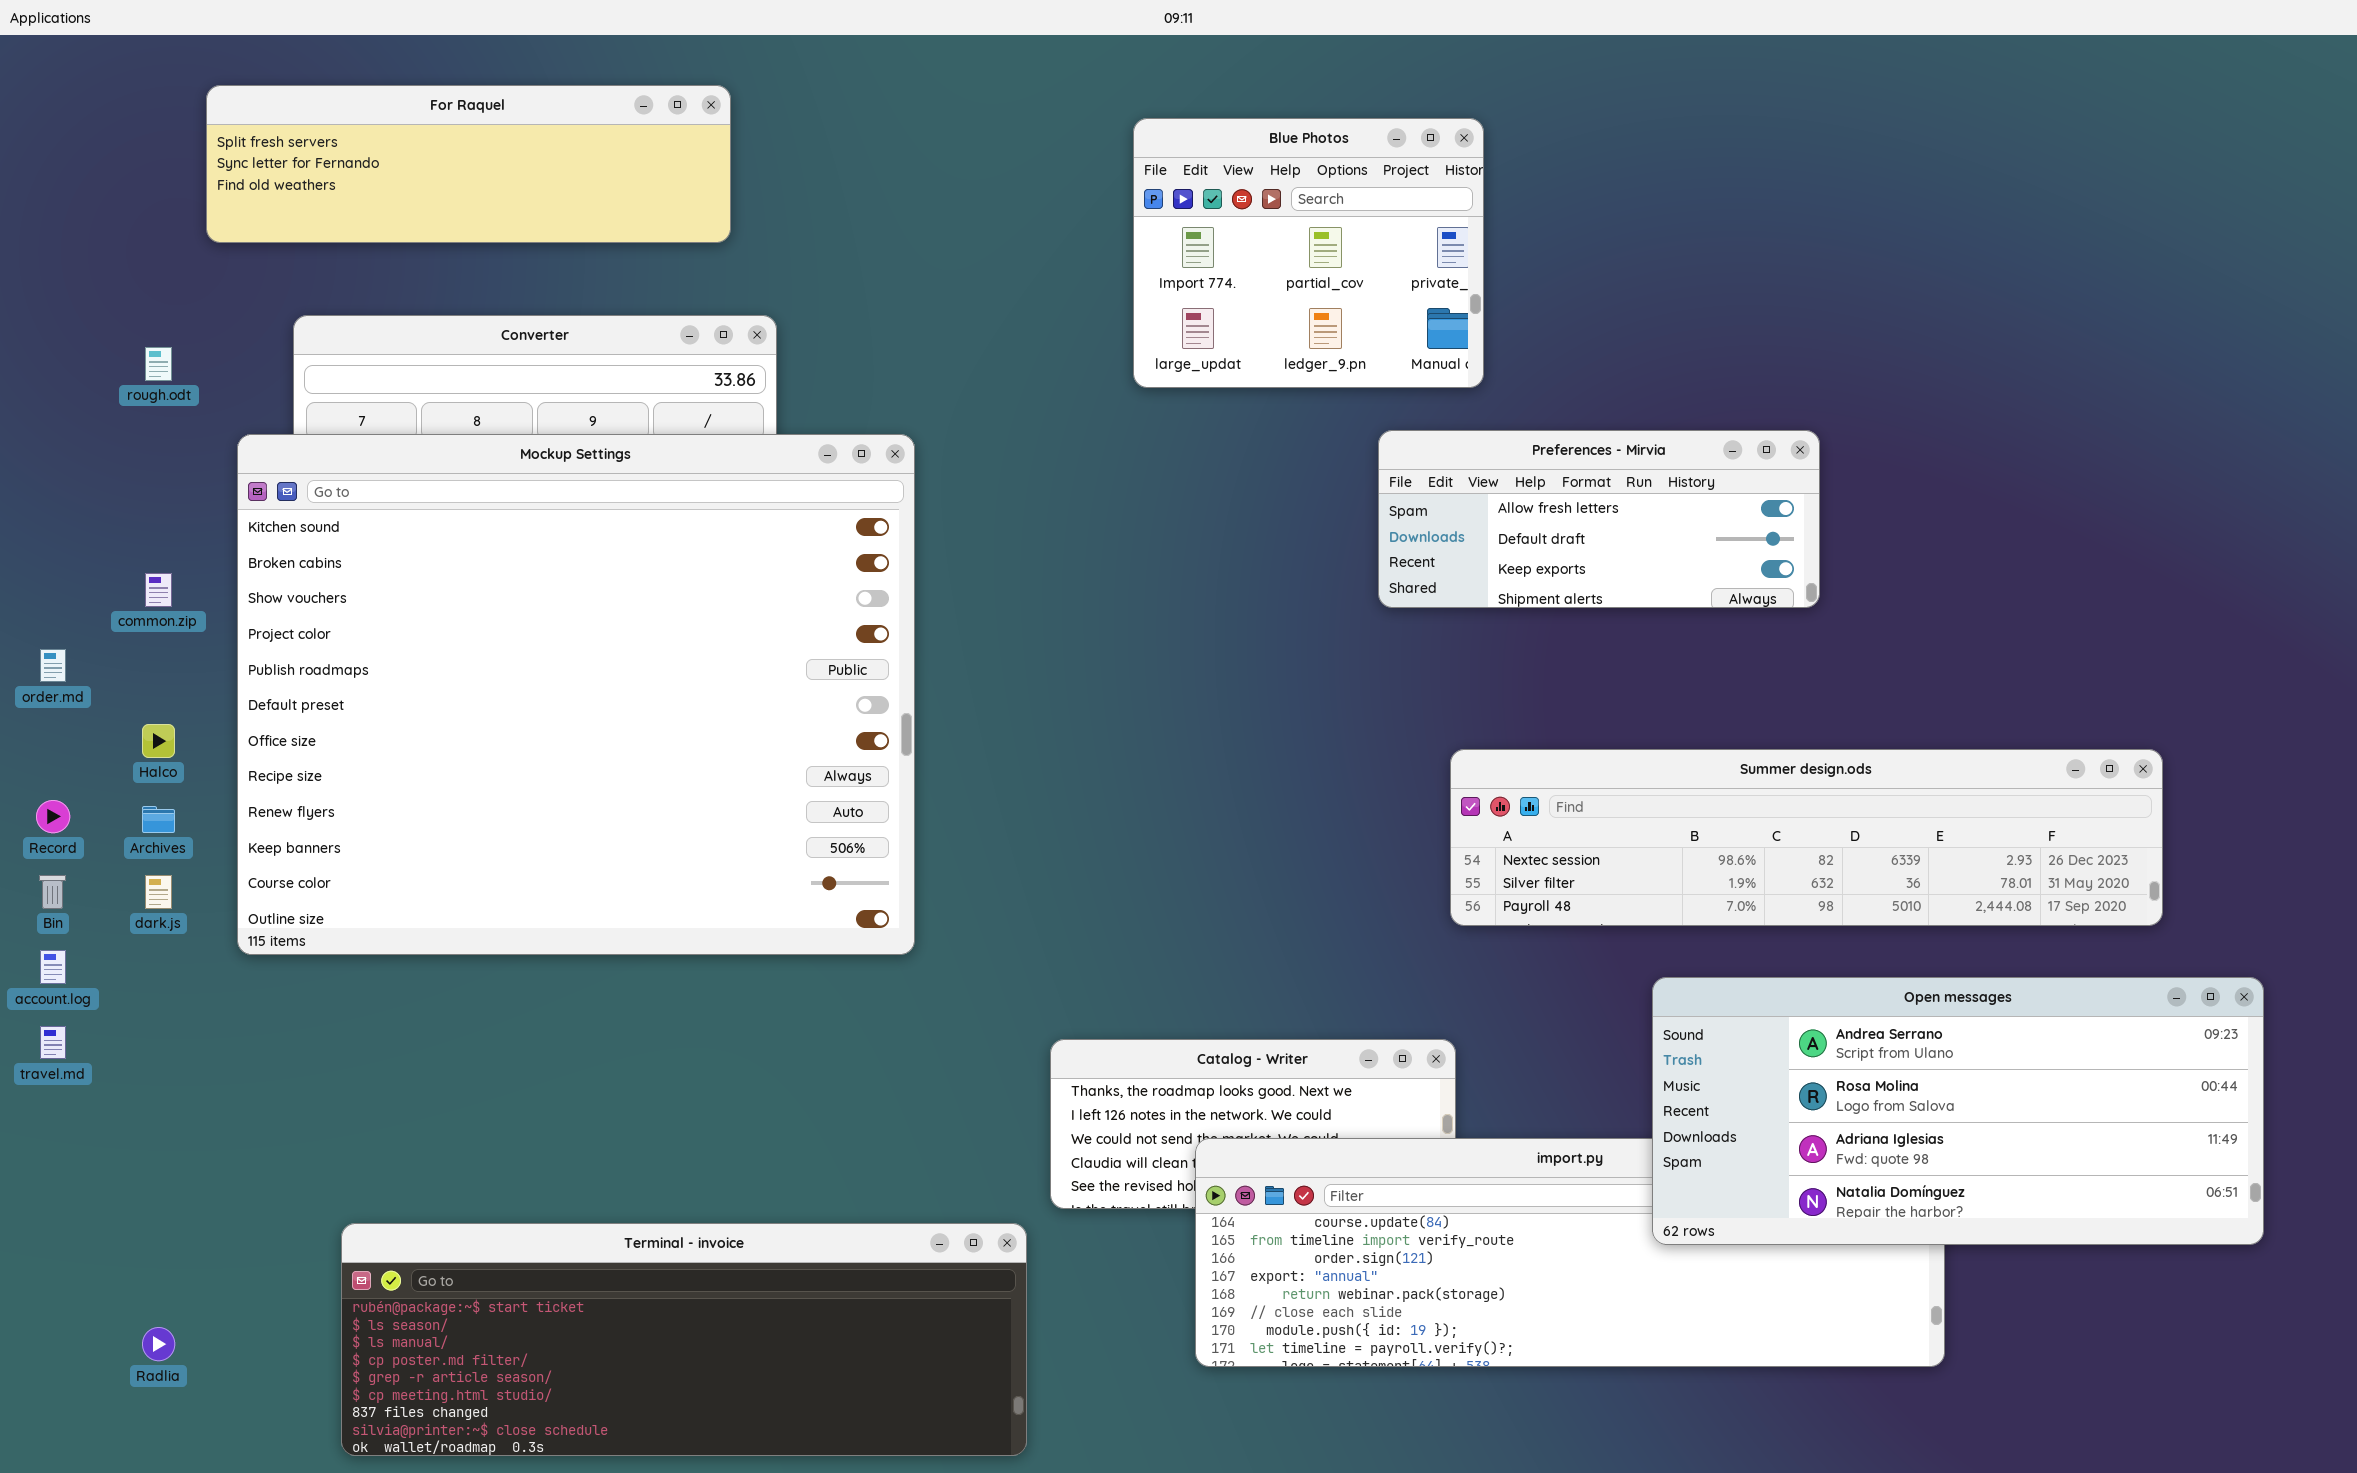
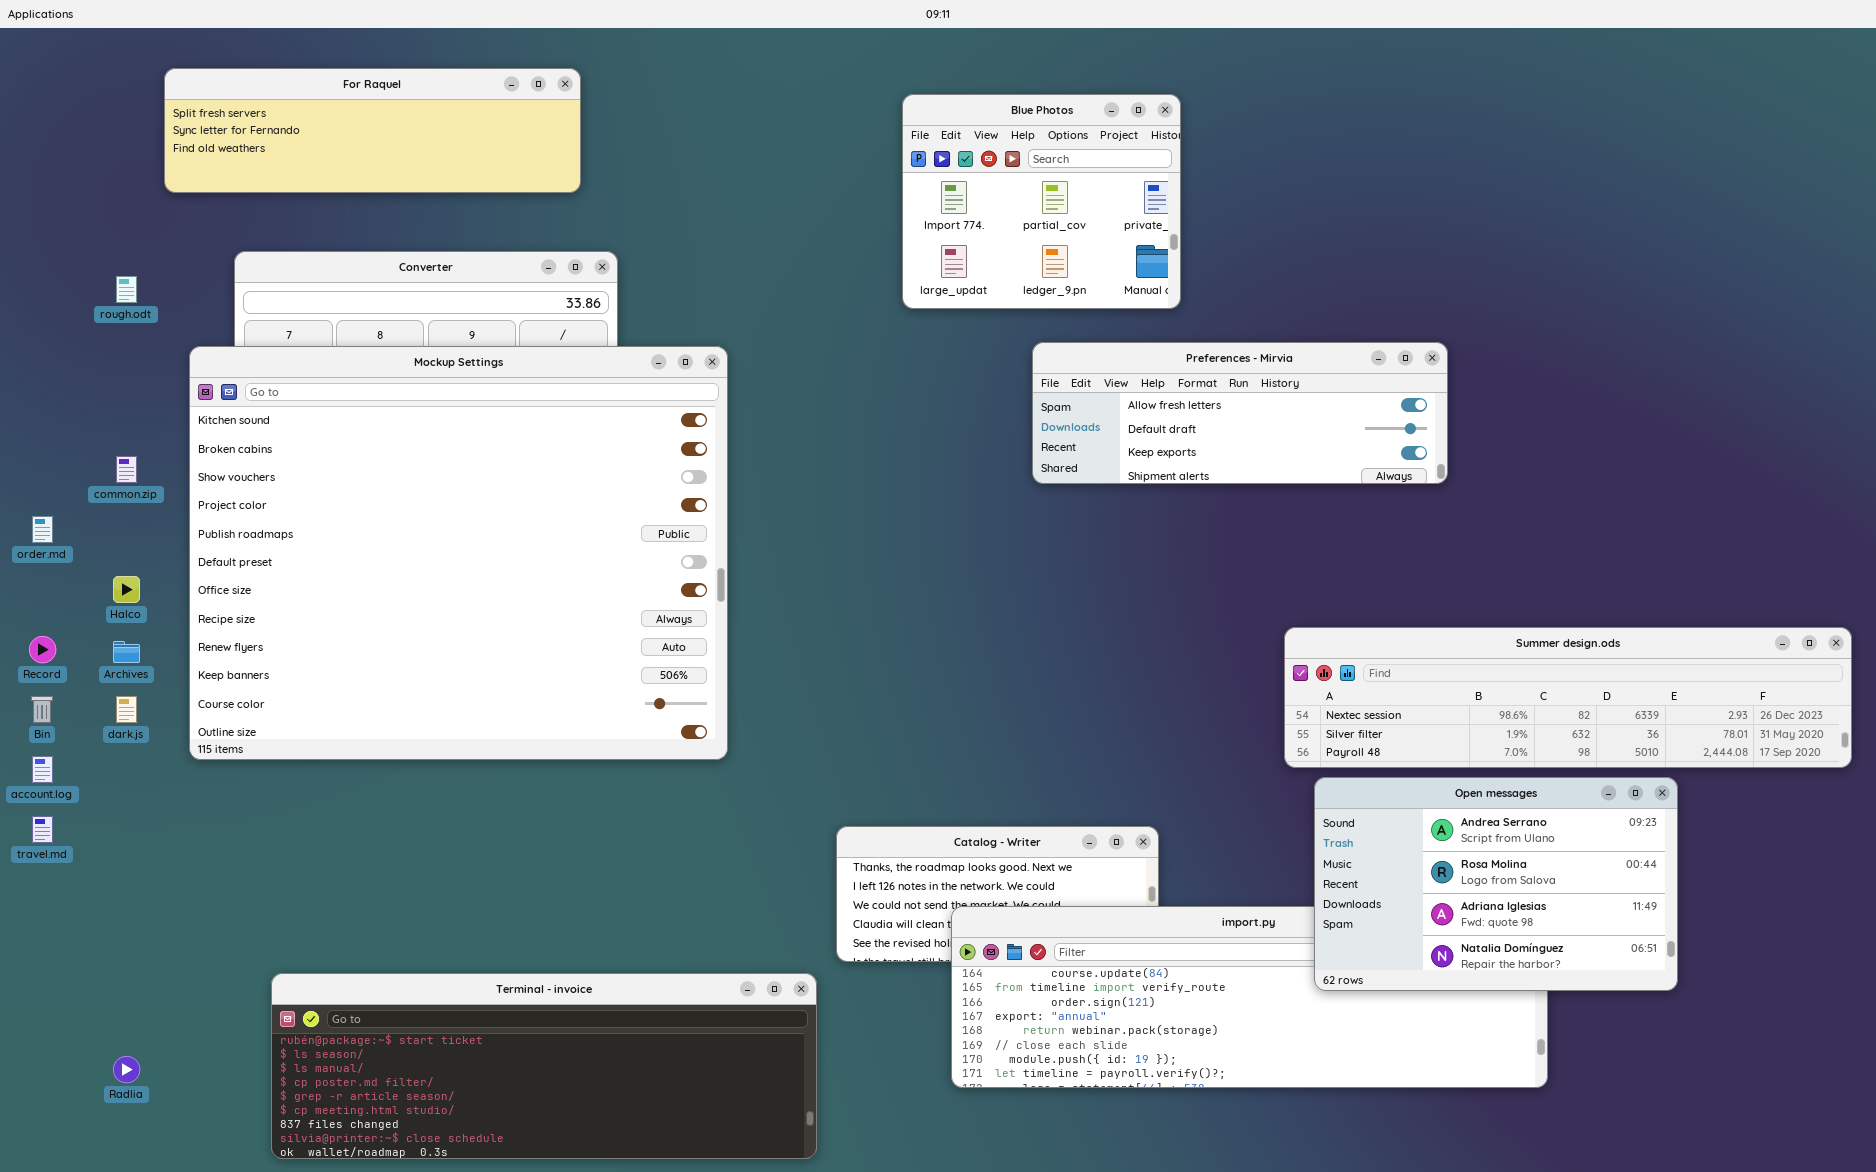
Preferences - Mirvia: [1378,430,1820,608] -> [1032,342,1448,484], resized
Summer design.ods: [1450,749,2163,926] -> [1284,627,1852,768], moved
Open messages: [1652,977,2264,1245] -> [1314,777,1678,991], resized

